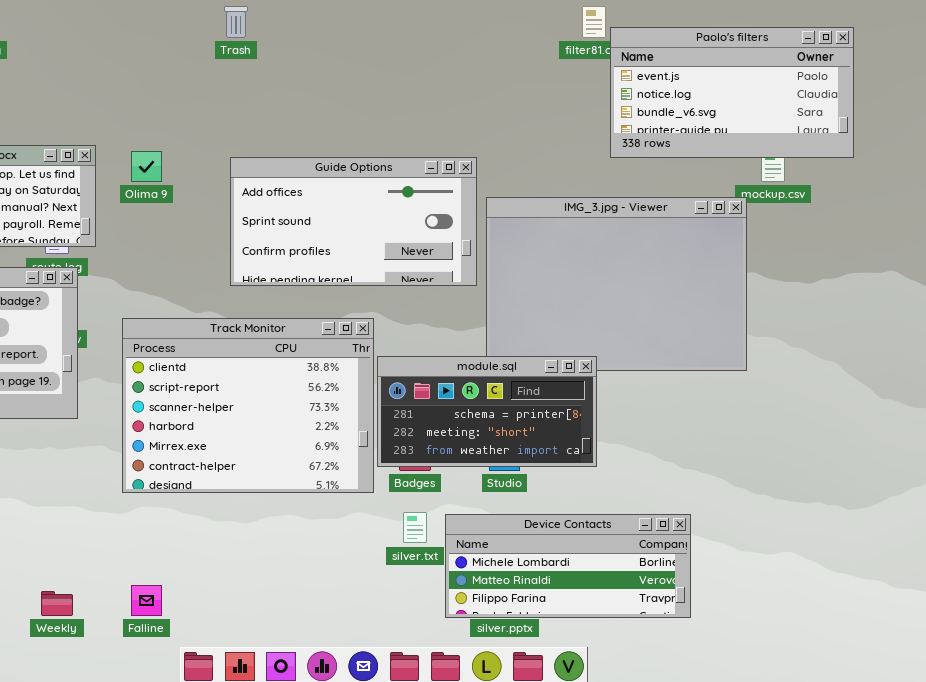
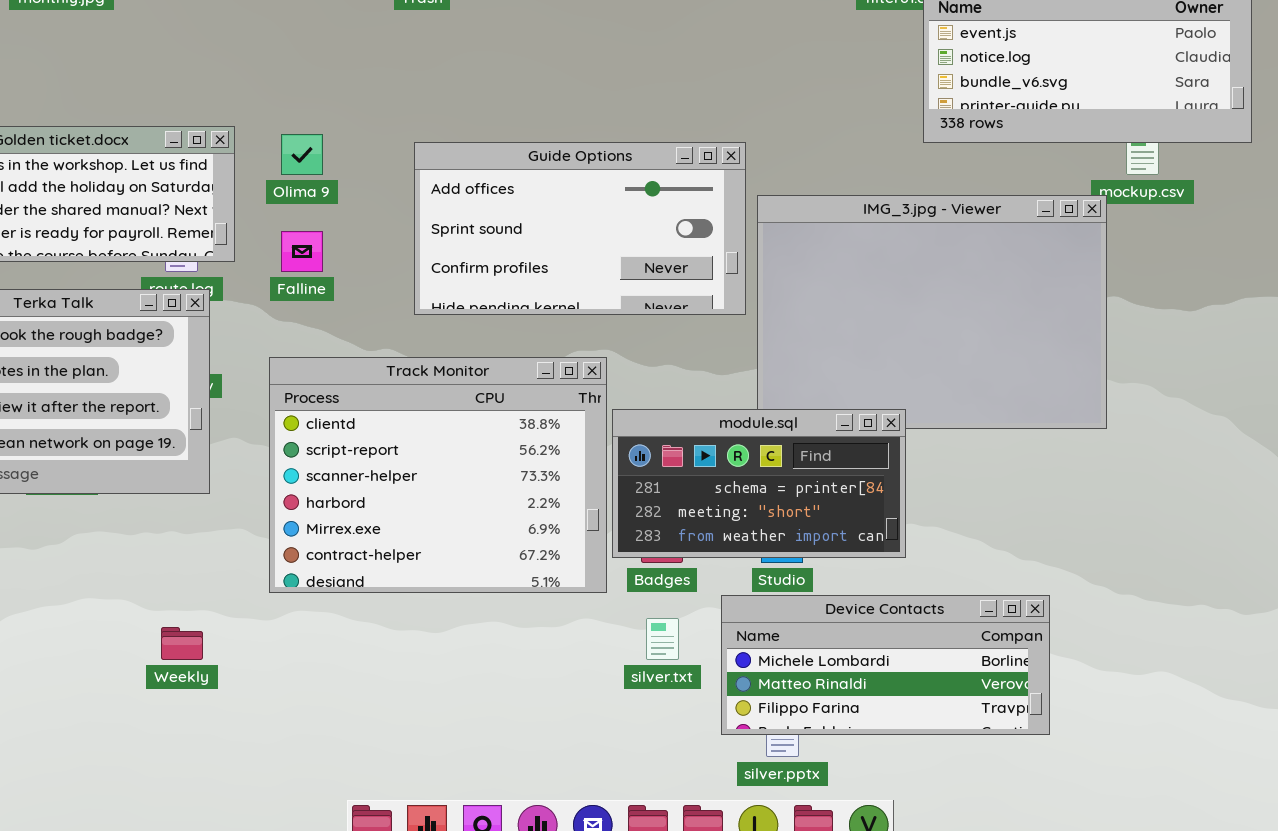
Device Contacts: [445,514,691,618] -> [721,595,1050,735], moved
Falline: [131,585,162,616] -> [281,231,323,272], moved
Weekly: [41,591,73,616] -> [161,627,203,660], moved

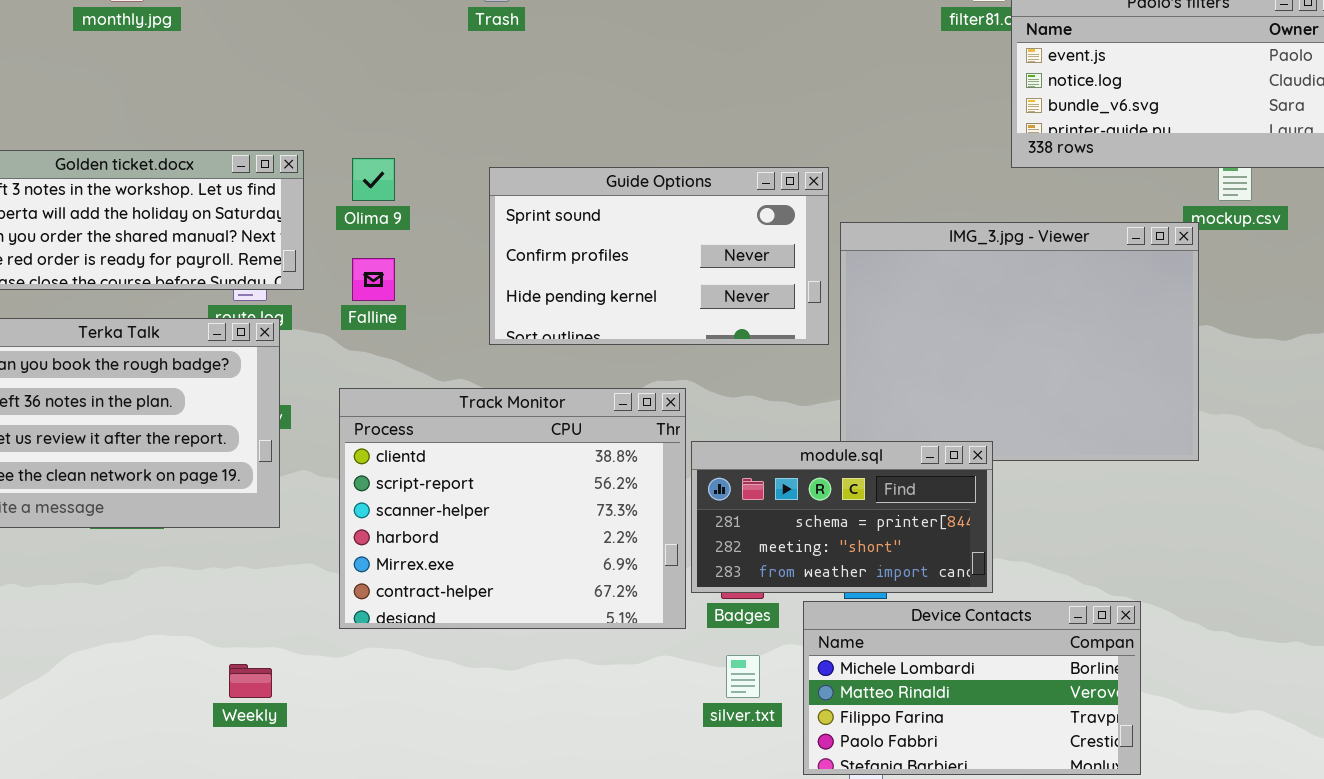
Guide Options: [414,142,746,315] -> [489,167,829,345], scrolled down 1 row
Device Contacts: [721,595,1050,735] -> [803,601,1141,775], resized

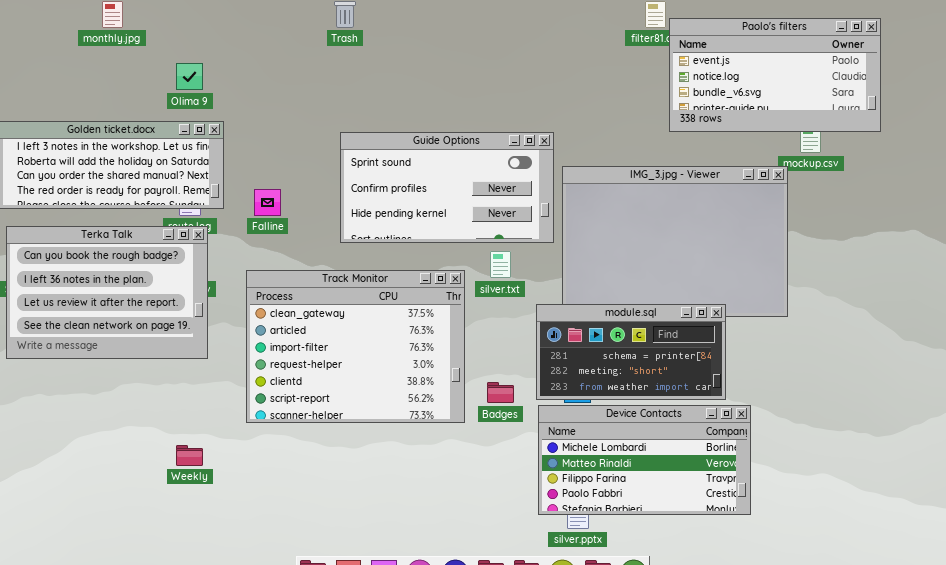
Olima 9: [352,158,395,201] -> [176,63,203,90], moved
Track Monitor: [339,388,686,629] -> [246,270,465,423], scrolled up 4 rows
module.sql: [691,441,993,593] -> [536,304,726,400], moved
silver.txt: [726,655,760,698] -> [490,251,511,278], moved

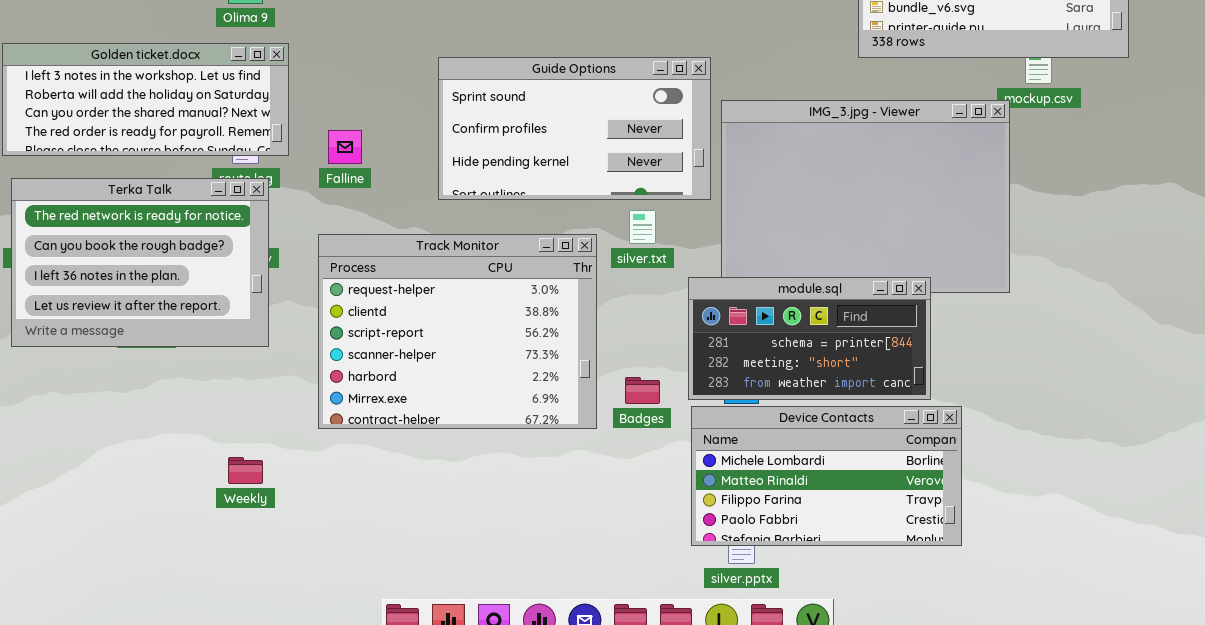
Terka Talk: [6,226,208,359] -> [11,178,269,347], scrolled up 1 row
Track Monitor: [246,270,465,423] -> [318,234,597,429], scrolled down 3 rows

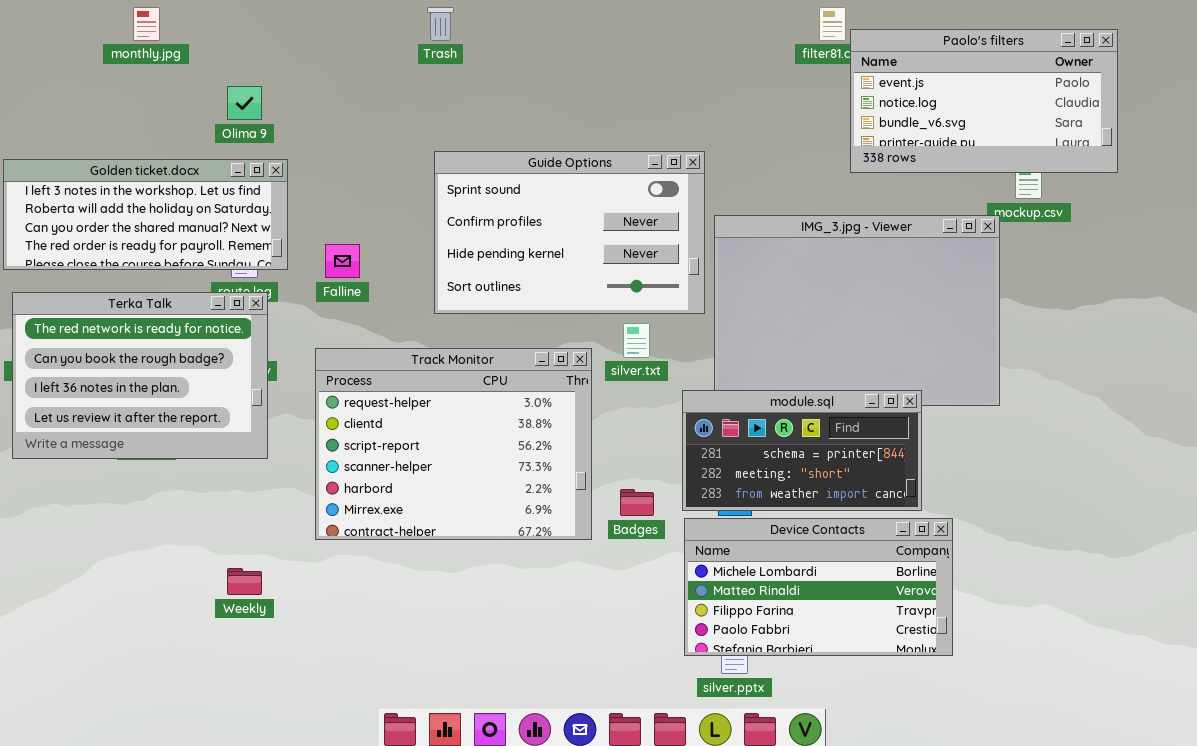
Guide Options: [438,57,711,200] -> [434,151,705,314], resized

